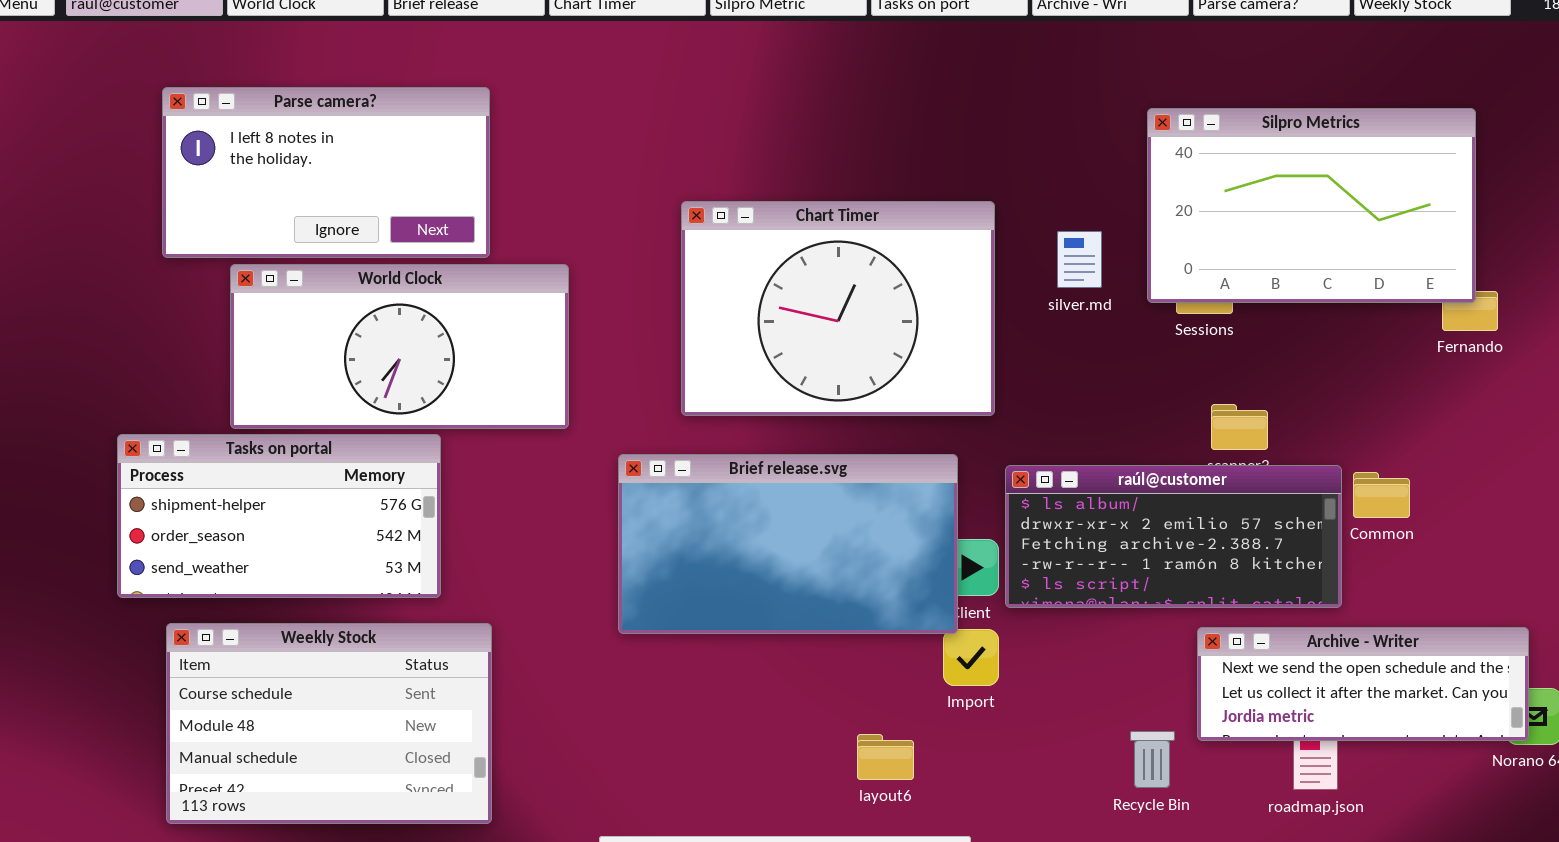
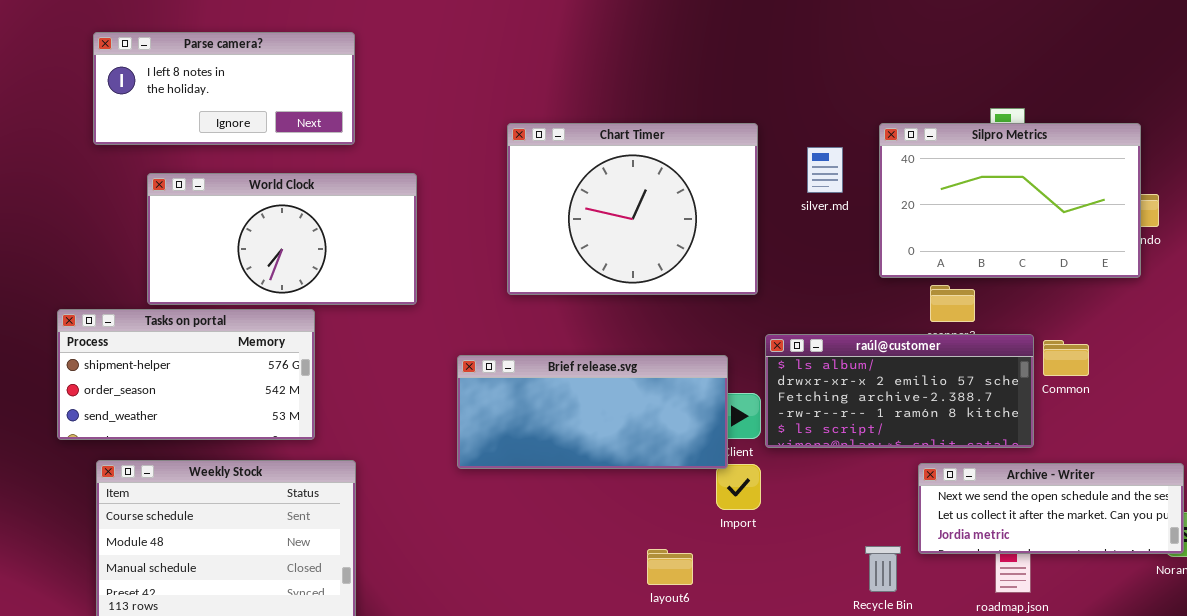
Parse camera?: [162,87,490,258] -> [93,32,355,145], resized
Silpro Metrics: [1147,108,1476,303] -> [879,123,1141,278], moved
Brief release.svg: [618,454,958,634] -> [457,355,728,469], resized

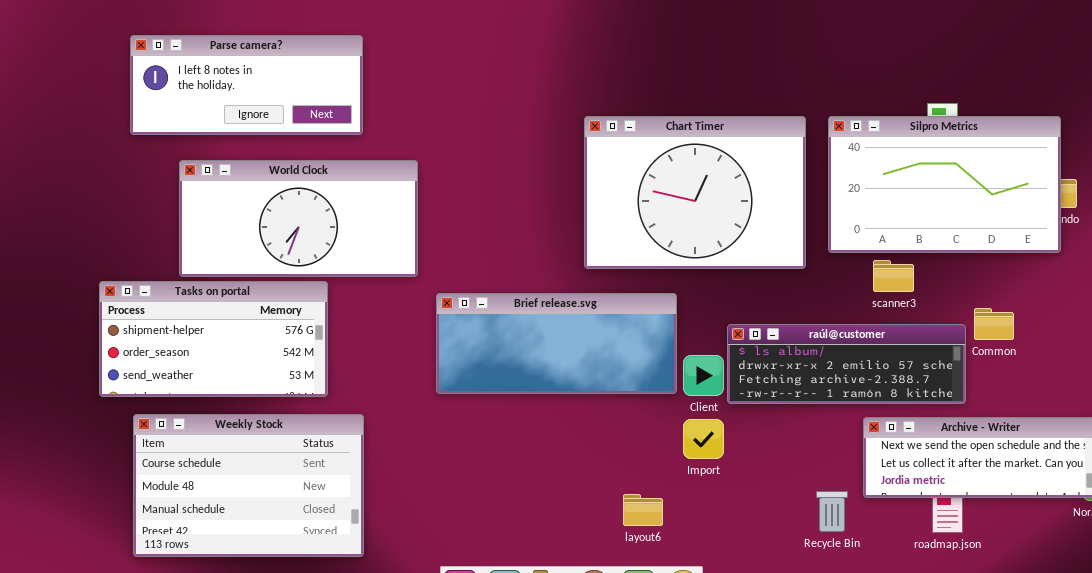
Chart Timer: [507,123,758,295] -> [584,116,806,269], moved
raúl@customer: [765,334,1034,448] -> [727,324,966,404], resized
Brief release.svg: [457,355,728,469] -> [436,293,677,394], moved

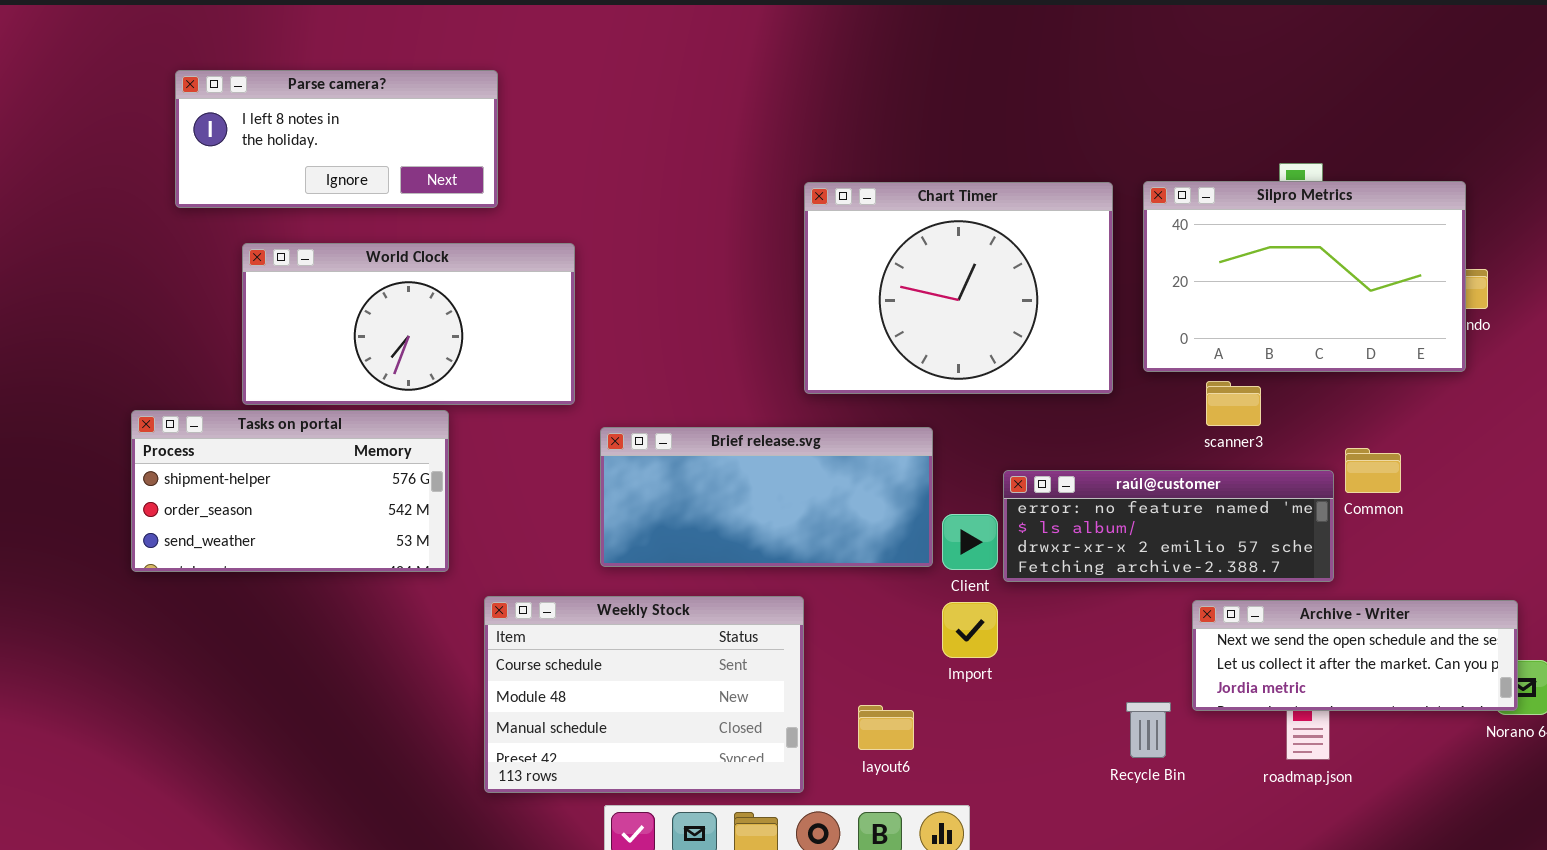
raúl@customer: [727,324,966,404] -> [1003,470,1334,582], scrolled up 1 row
Weekly Stock: [133,414,364,557] -> [484,596,804,793], moved

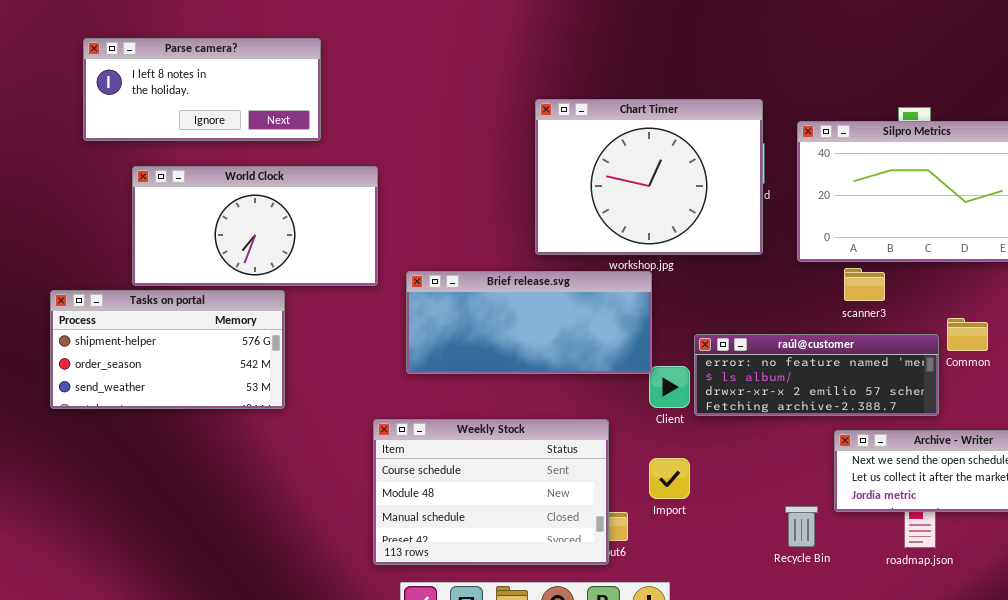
Chart Timer: [804,182,1113,394] -> [535,99,763,255], moved
Brief release.svg: [600,427,933,567] -> [406,271,652,374], moved
Weekly Stock: [484,596,804,793] -> [373,419,609,565], moved
Import: [942,602,998,658] -> [649,458,690,499], moved

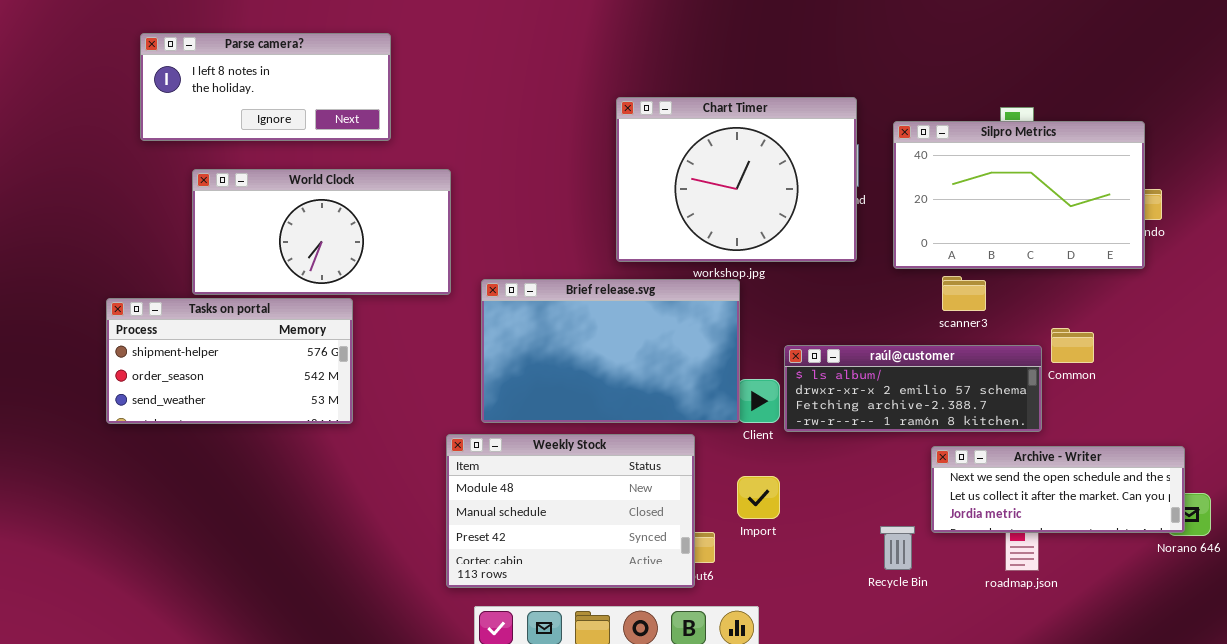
Brief release.svg: [406,271,652,374] -> [481,279,740,423], resized
raúl@customer: [694,334,939,416] -> [784,345,1042,432], scrolled down 1 row
Weekly Stock: [373,419,609,565] -> [446,434,695,588], scrolled down 1 row

